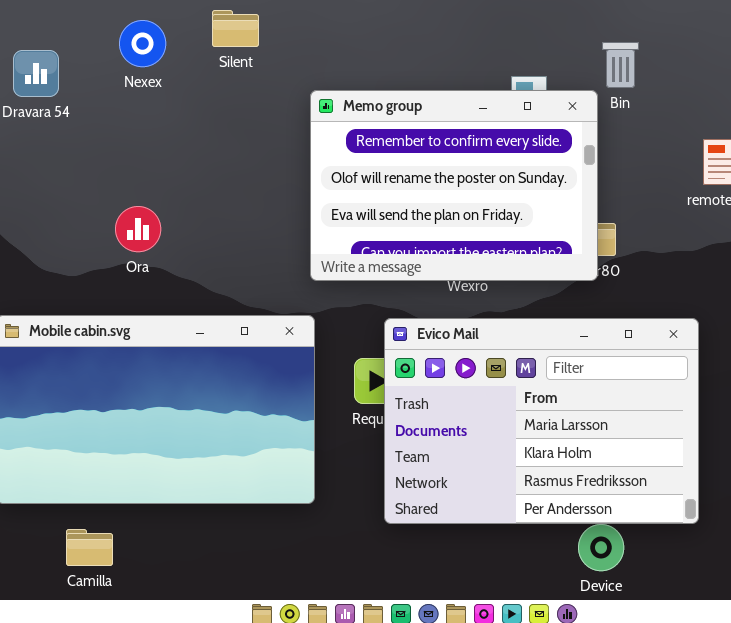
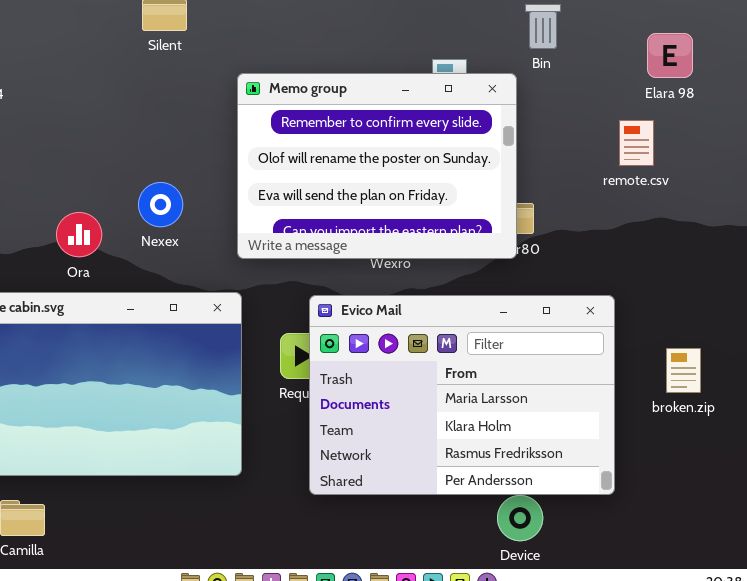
Nexex: [119,20,166,67] -> [138,182,183,227], moved
Bin: [602,42,639,88] -> [525,4,561,49], moved
Ora: [115,206,161,252] -> [56,212,102,257], moved

